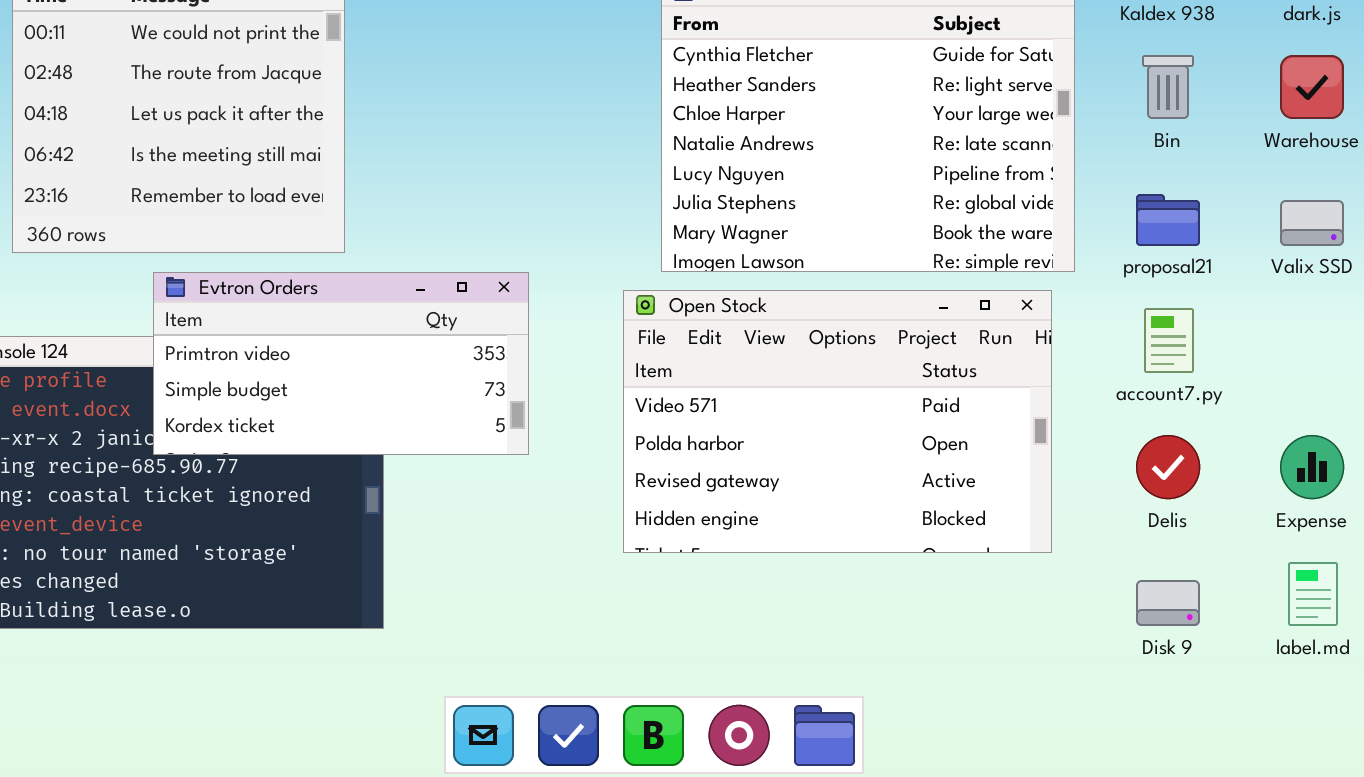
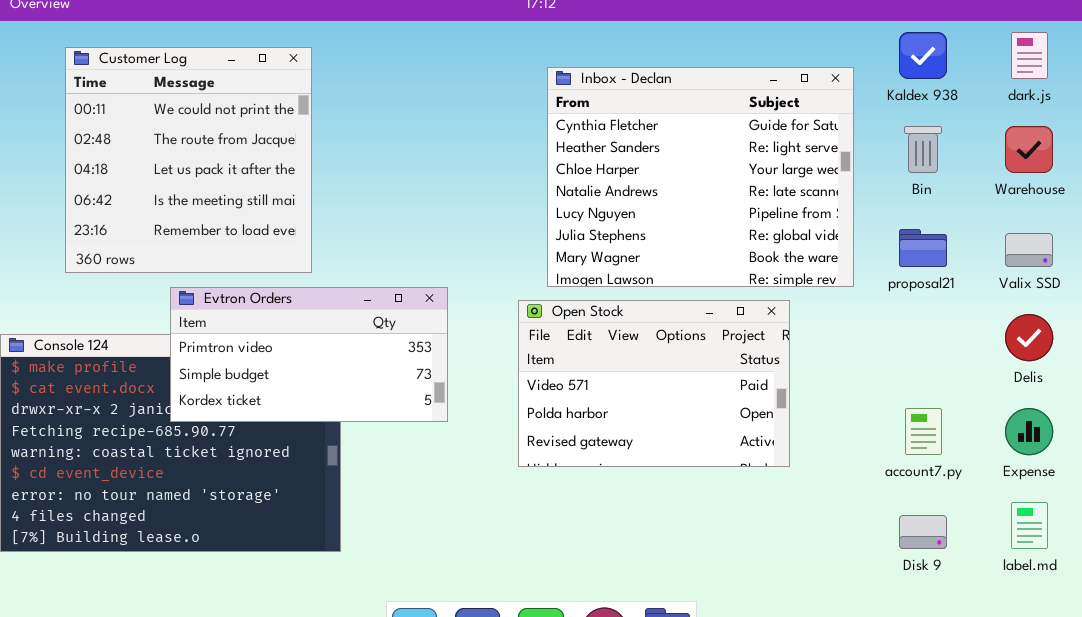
Open Stock: [623,290,1052,553] -> [518,300,790,467], resized
account7.py: [1144,308,1194,373] -> [905,408,942,455], moved
Delis: [1136,435,1200,499] -> [1005,314,1053,361], moved

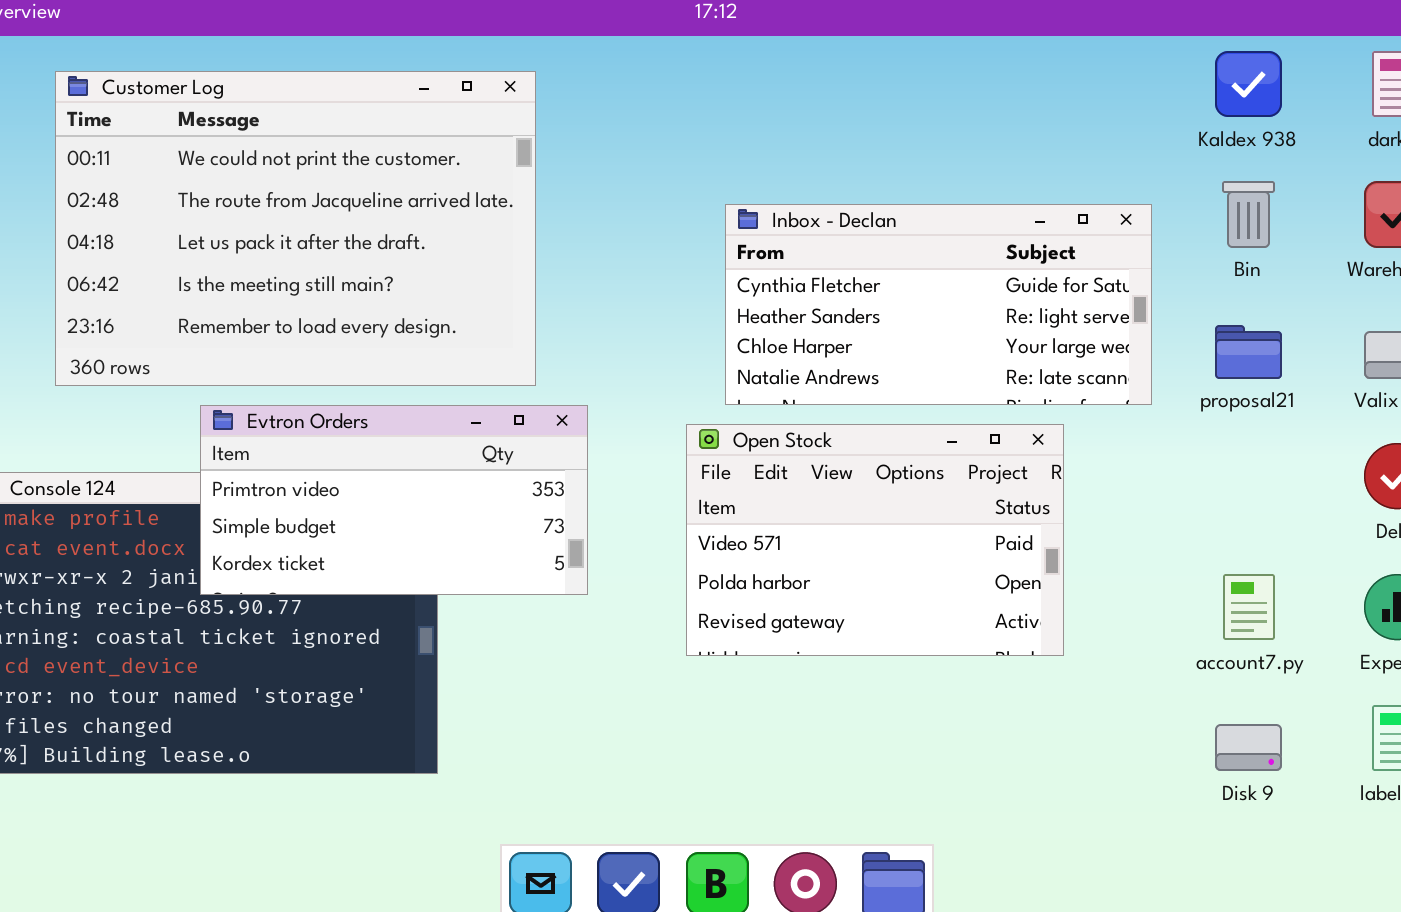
Customer Log: [65,47,312,273] -> [55,71,536,386], resized
Inbox - Declan: [547,67,854,287] -> [725,204,1152,405], resized

